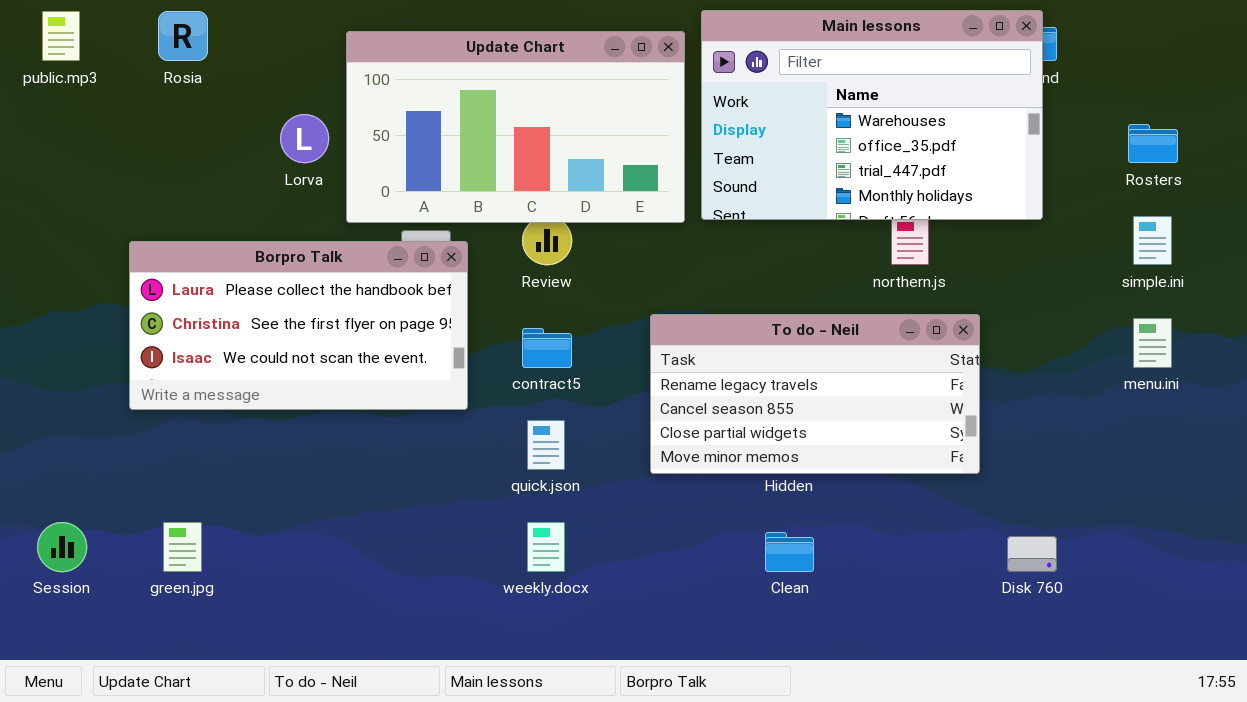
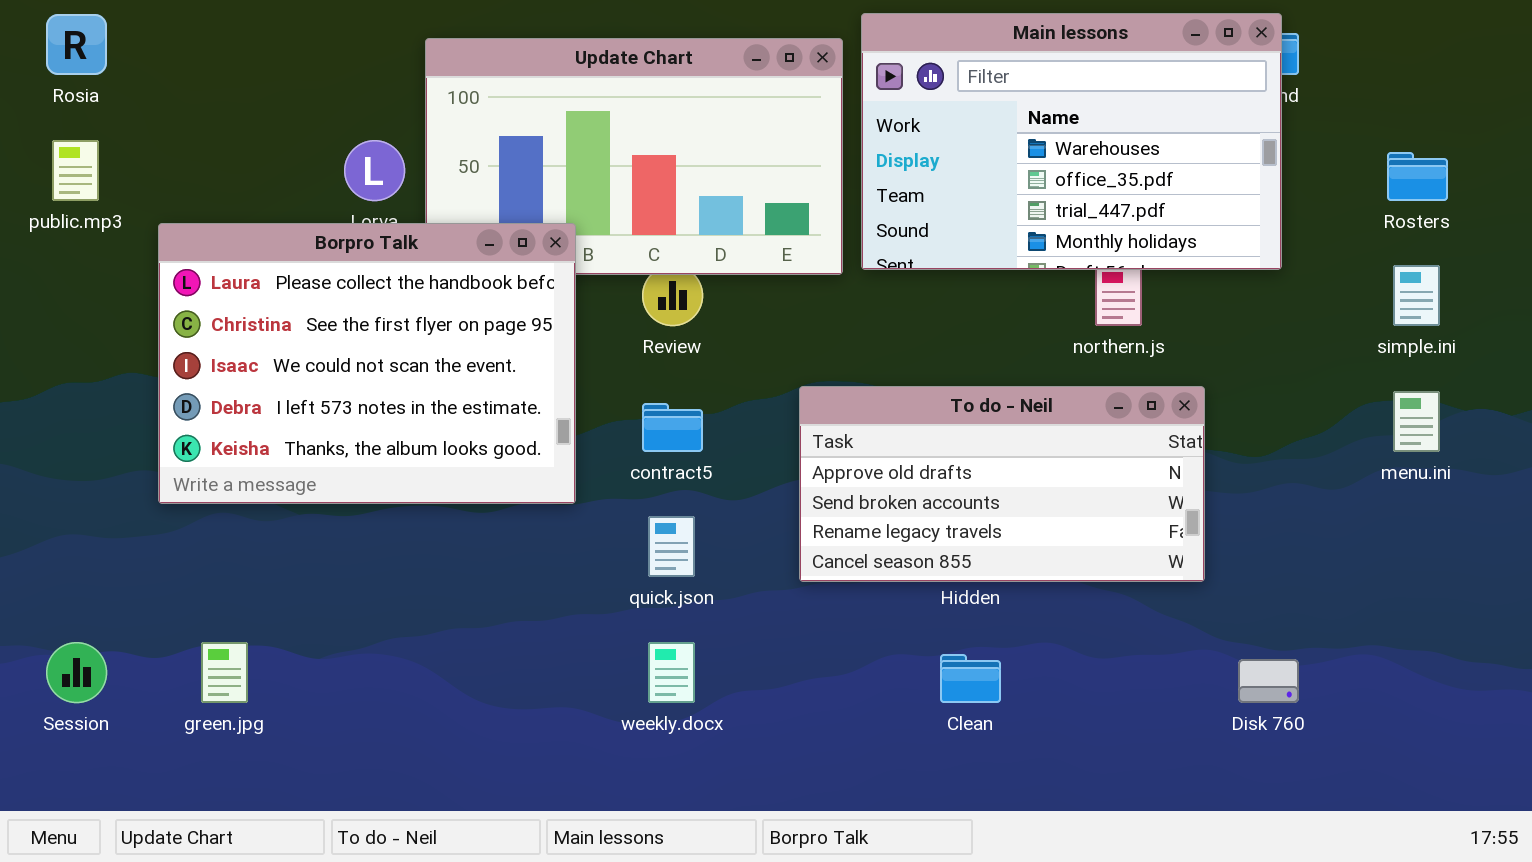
public.mp3: [42,11,80,61] -> [52,140,99,201], moved
Rosia: [158,11,208,61] -> [46,14,107,75], moved
Borpro Talk: [129,241,468,410] -> [158,223,576,504], resized
To do - Neil: [650,314,980,474] -> [799,386,1205,582], scrolled up 2 rows

